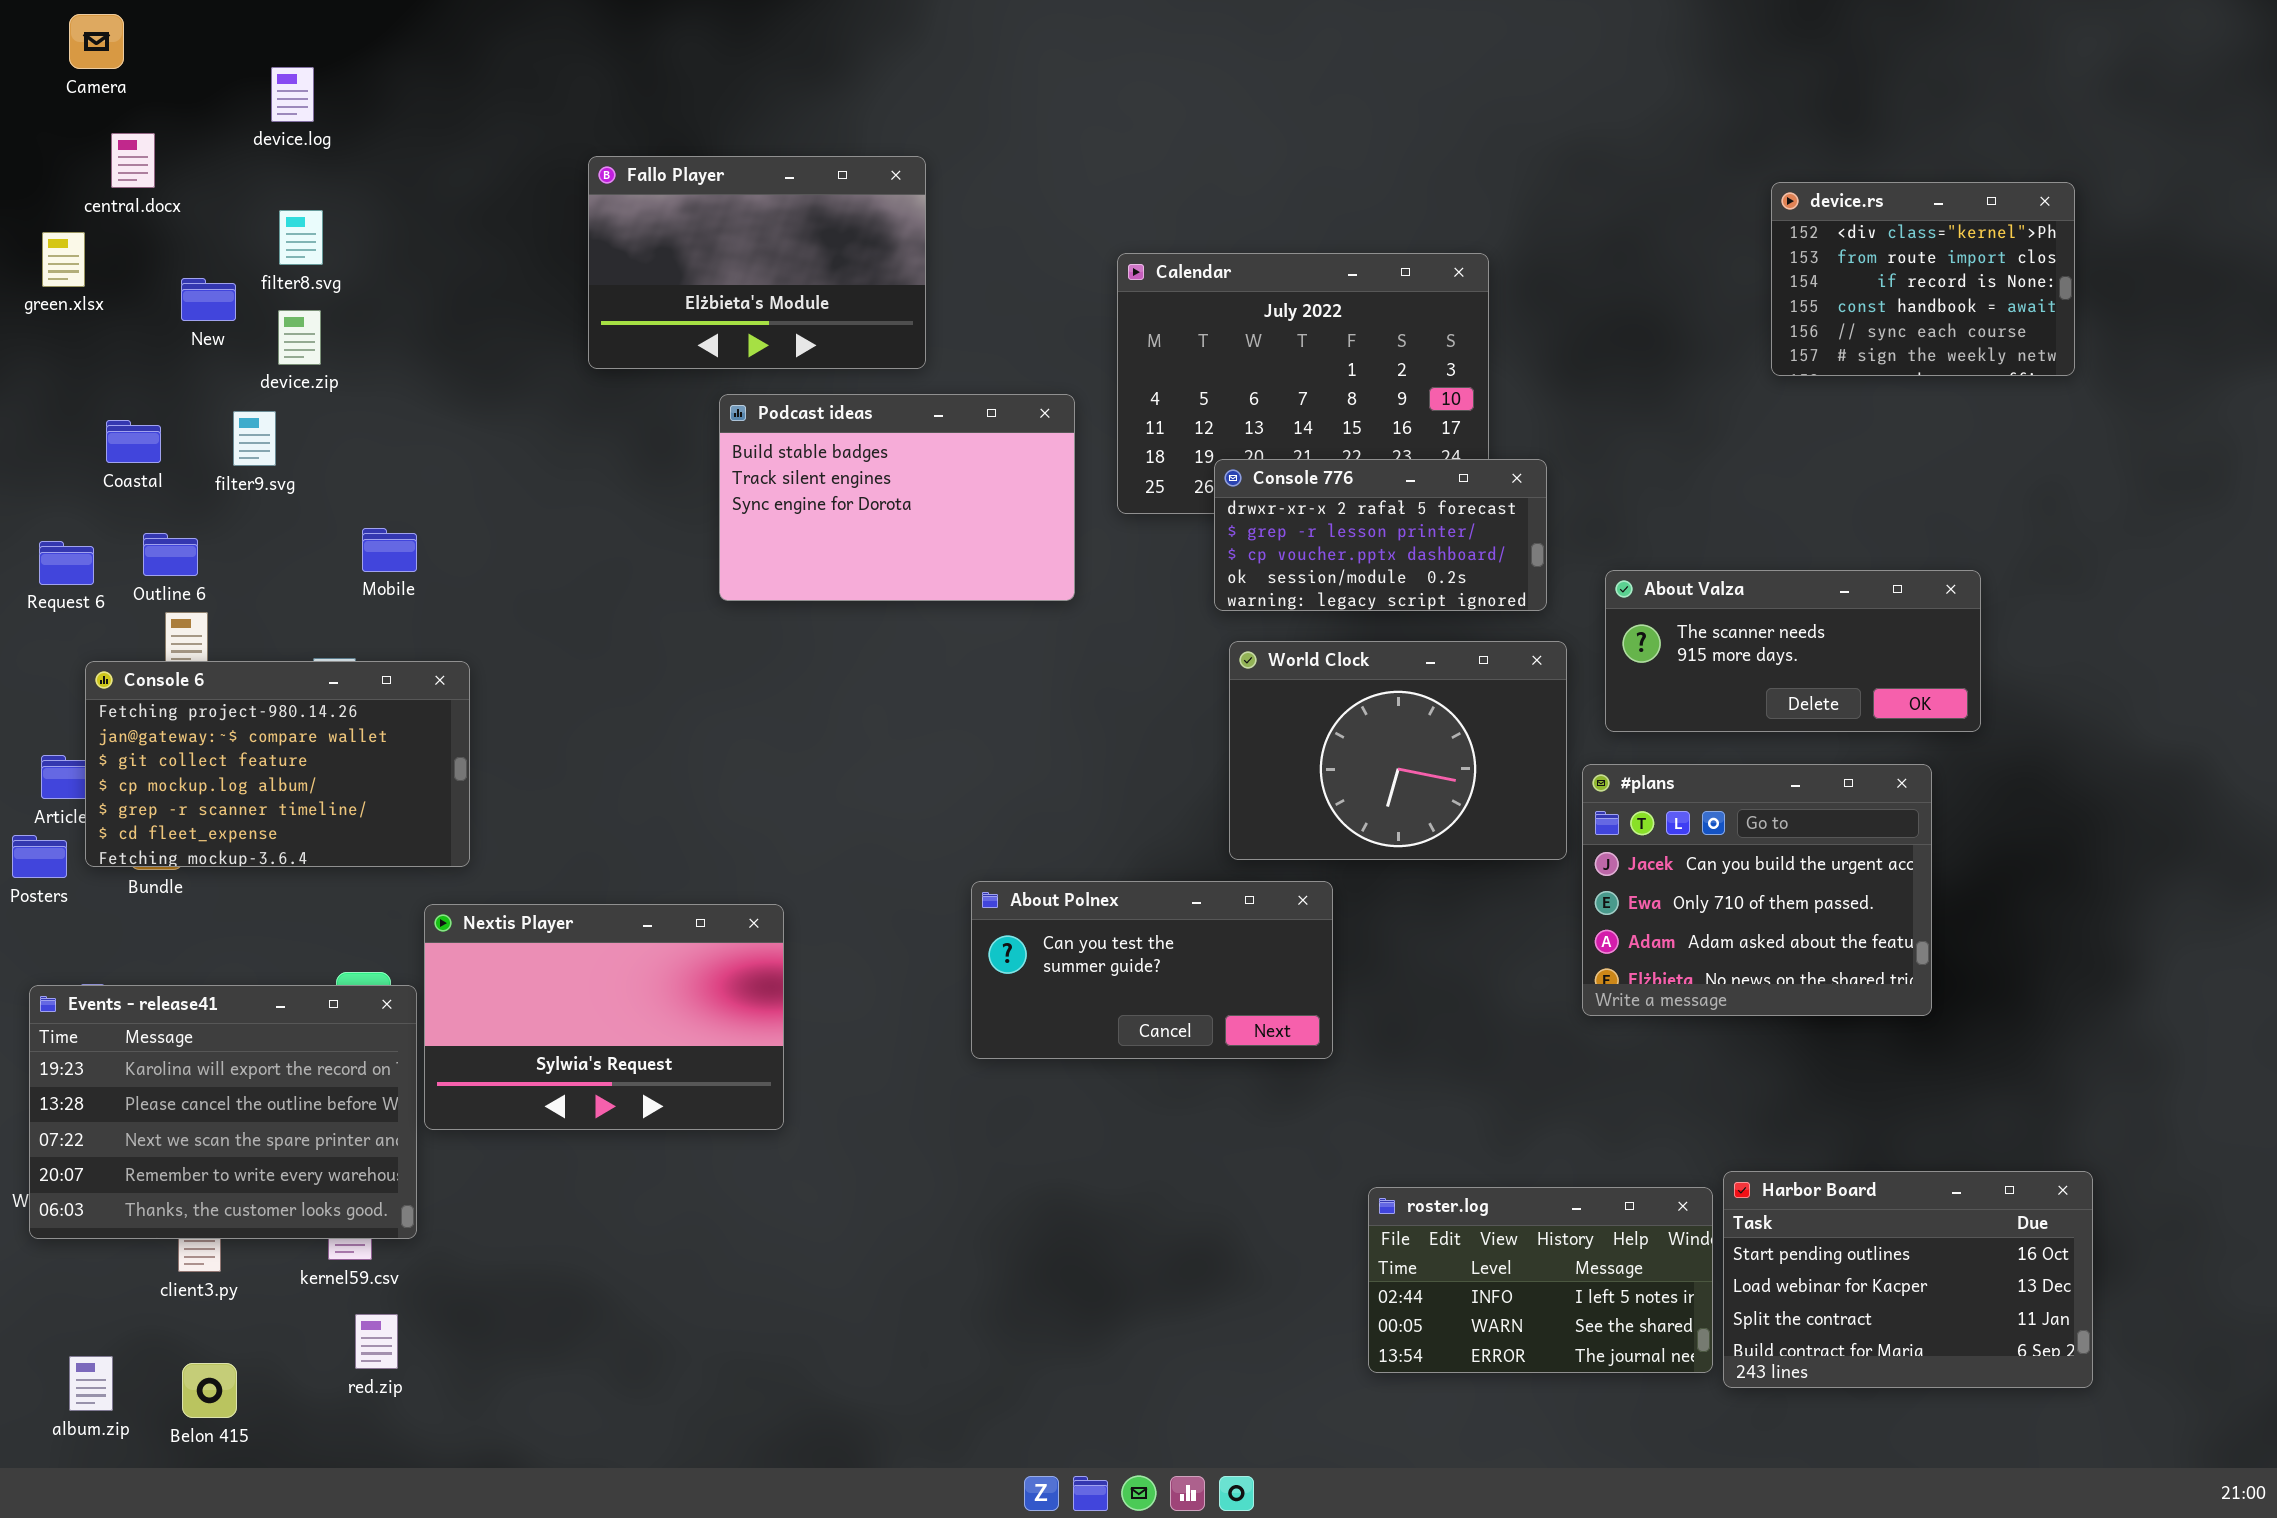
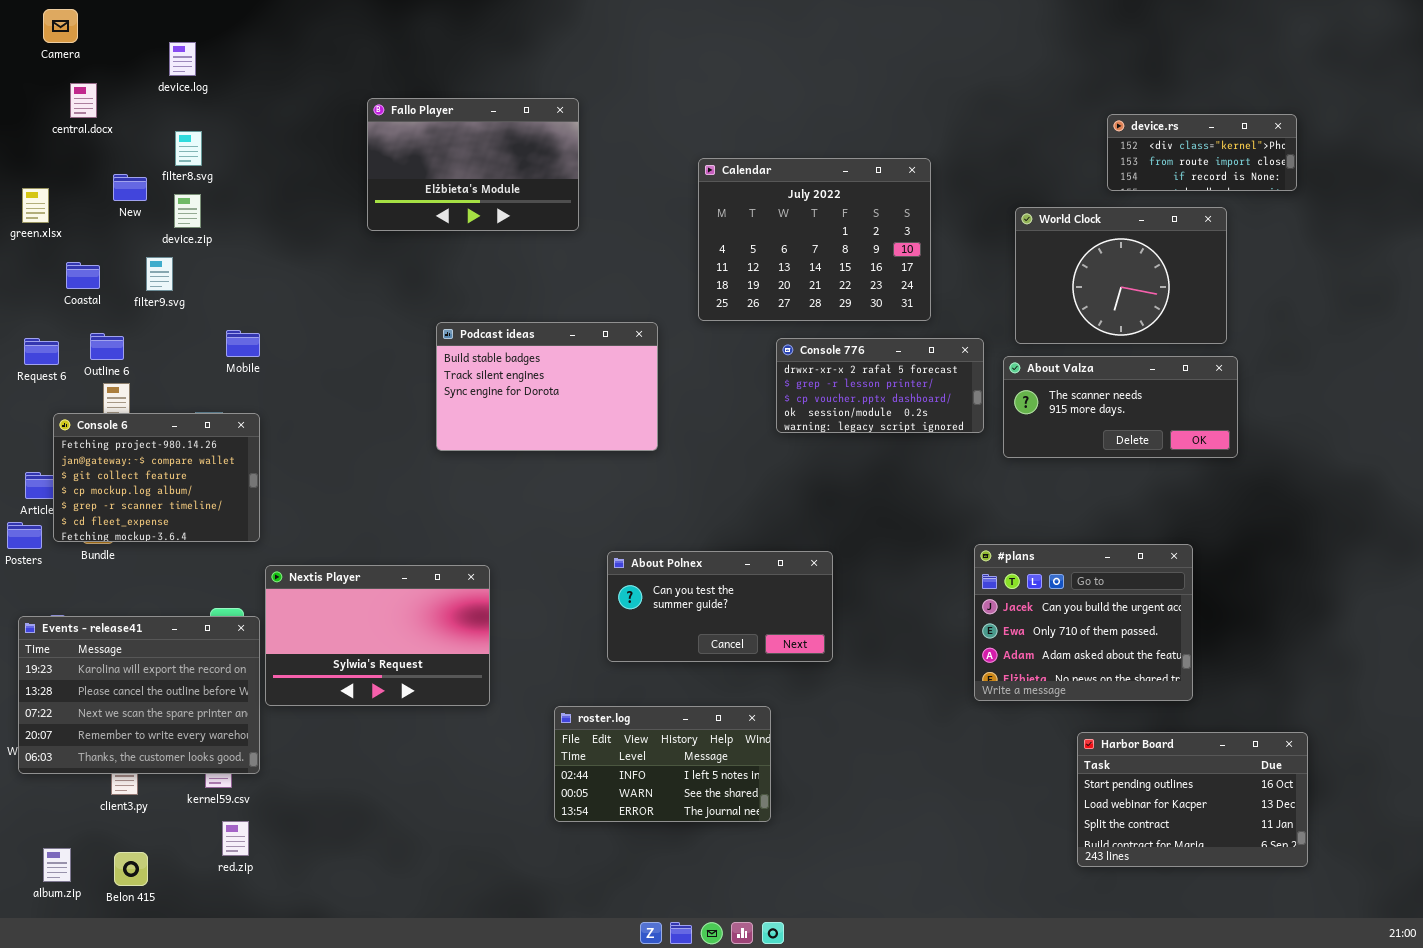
device.rs: [1771,182,2075,376] -> [1107,114,1297,191], resized
green.xlsx: [42,232,85,287] -> [22,188,49,223], moved
Podcast ideas: [719,394,1075,601] -> [436,322,658,451], moved
Console 776: [1214,459,1547,611] -> [776,338,984,433], moved
World Clock: [1229,641,1567,860] -> [1015,207,1227,344], moved
Console 6: [85,661,470,867] -> [53,413,260,542], resized
#plans: [1582,764,1932,1016] -> [974,544,1193,701], moved
roster.log: [1368,1187,1713,1373] -> [554,706,771,822], moved

